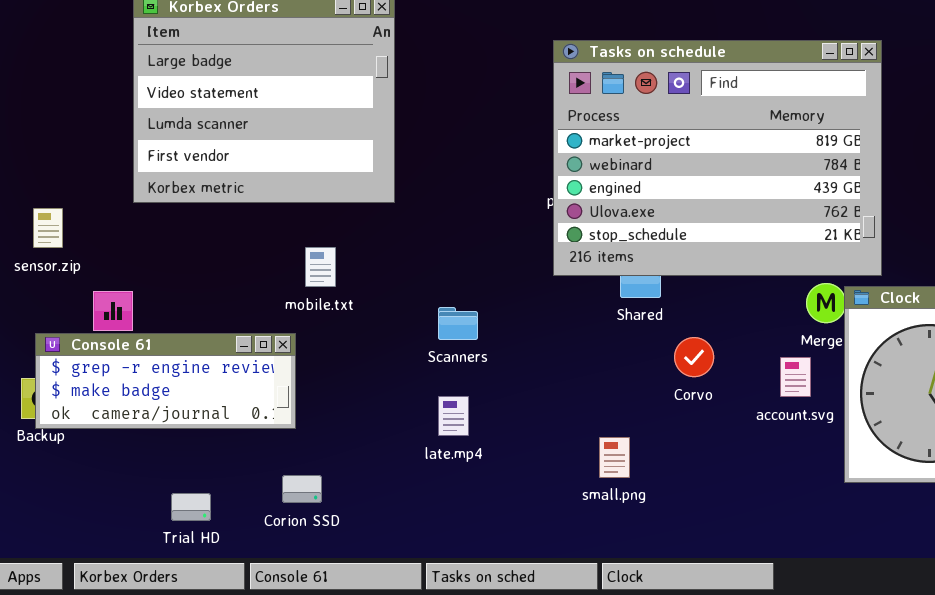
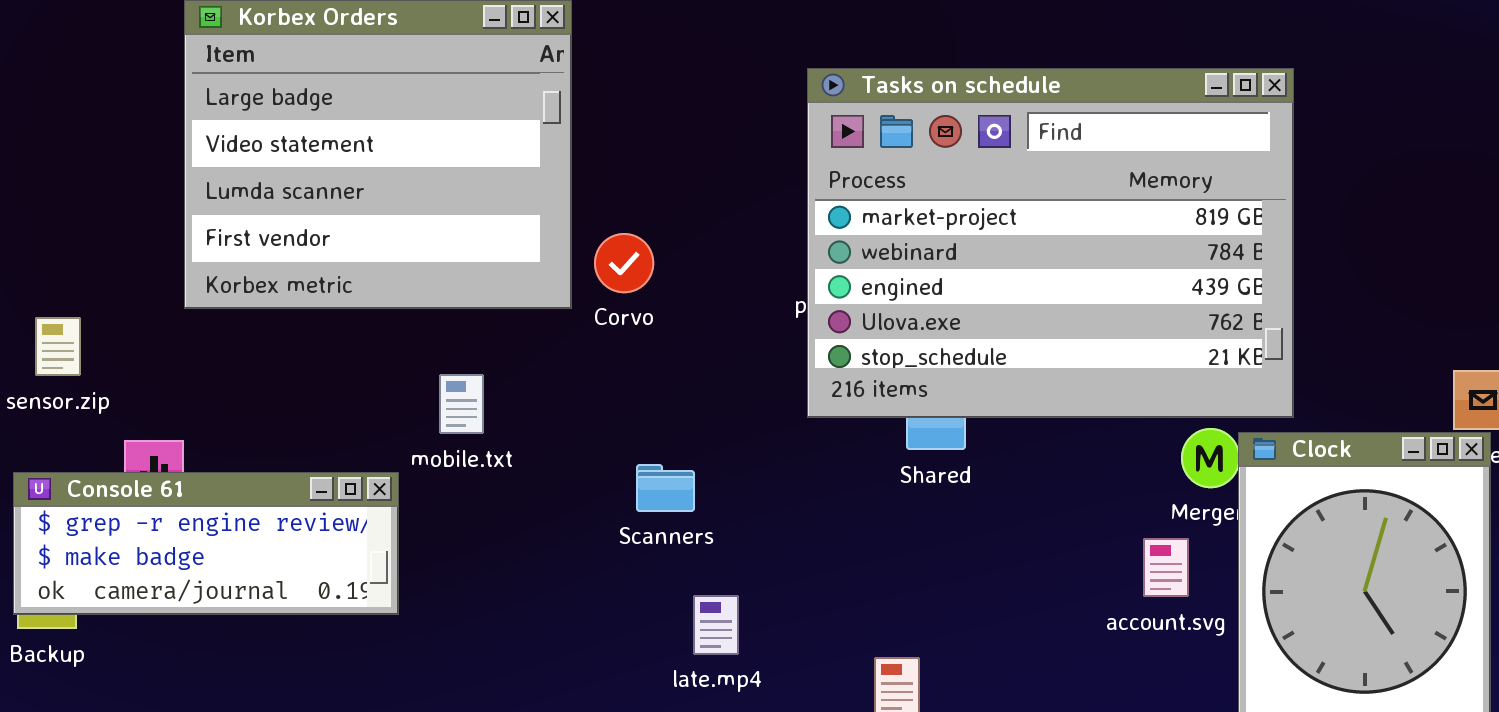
Console 61: [35,333,296,429] -> [13,472,399,615], moved
Corvo: [674,337,714,377] -> [594,233,654,293], moved
late.mp4: [438,396,469,436] -> [693,595,739,655], moved

